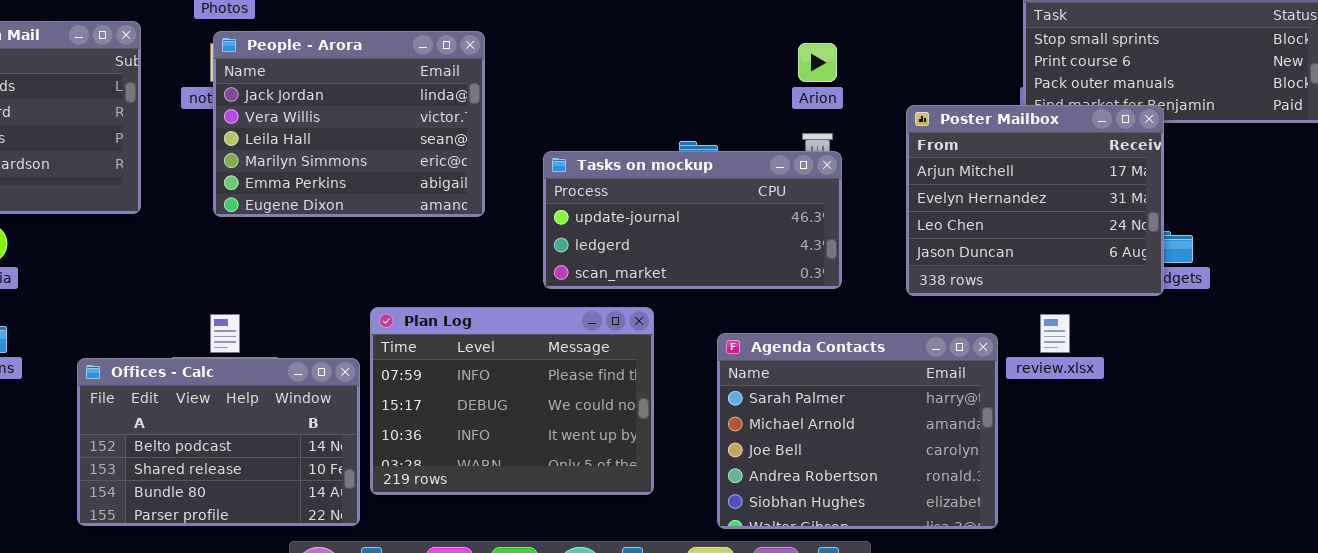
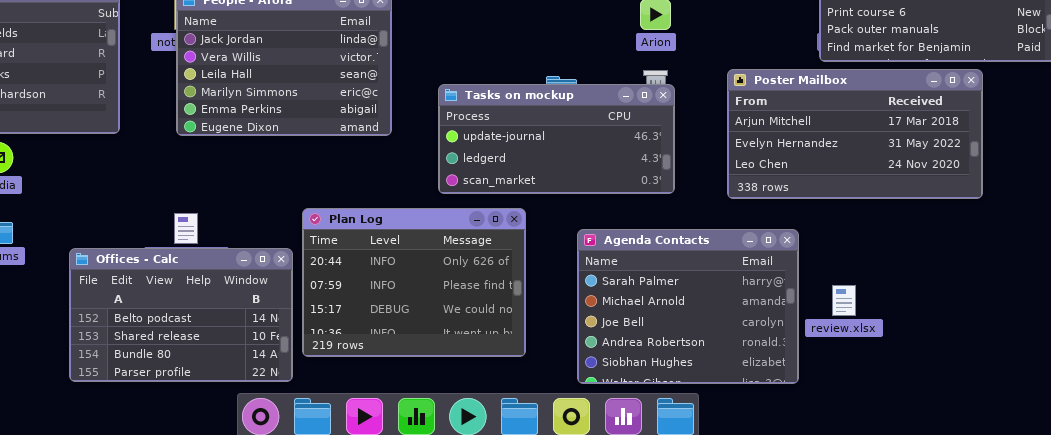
Poster Mailbox: [906,105,1164,296] -> [727,69,983,199], resized
Plan Log: [370,307,654,495] -> [302,208,526,357], scrolled up 1 row
review.xlsx: [1040,314,1070,353] -> [832,285,856,316], moved

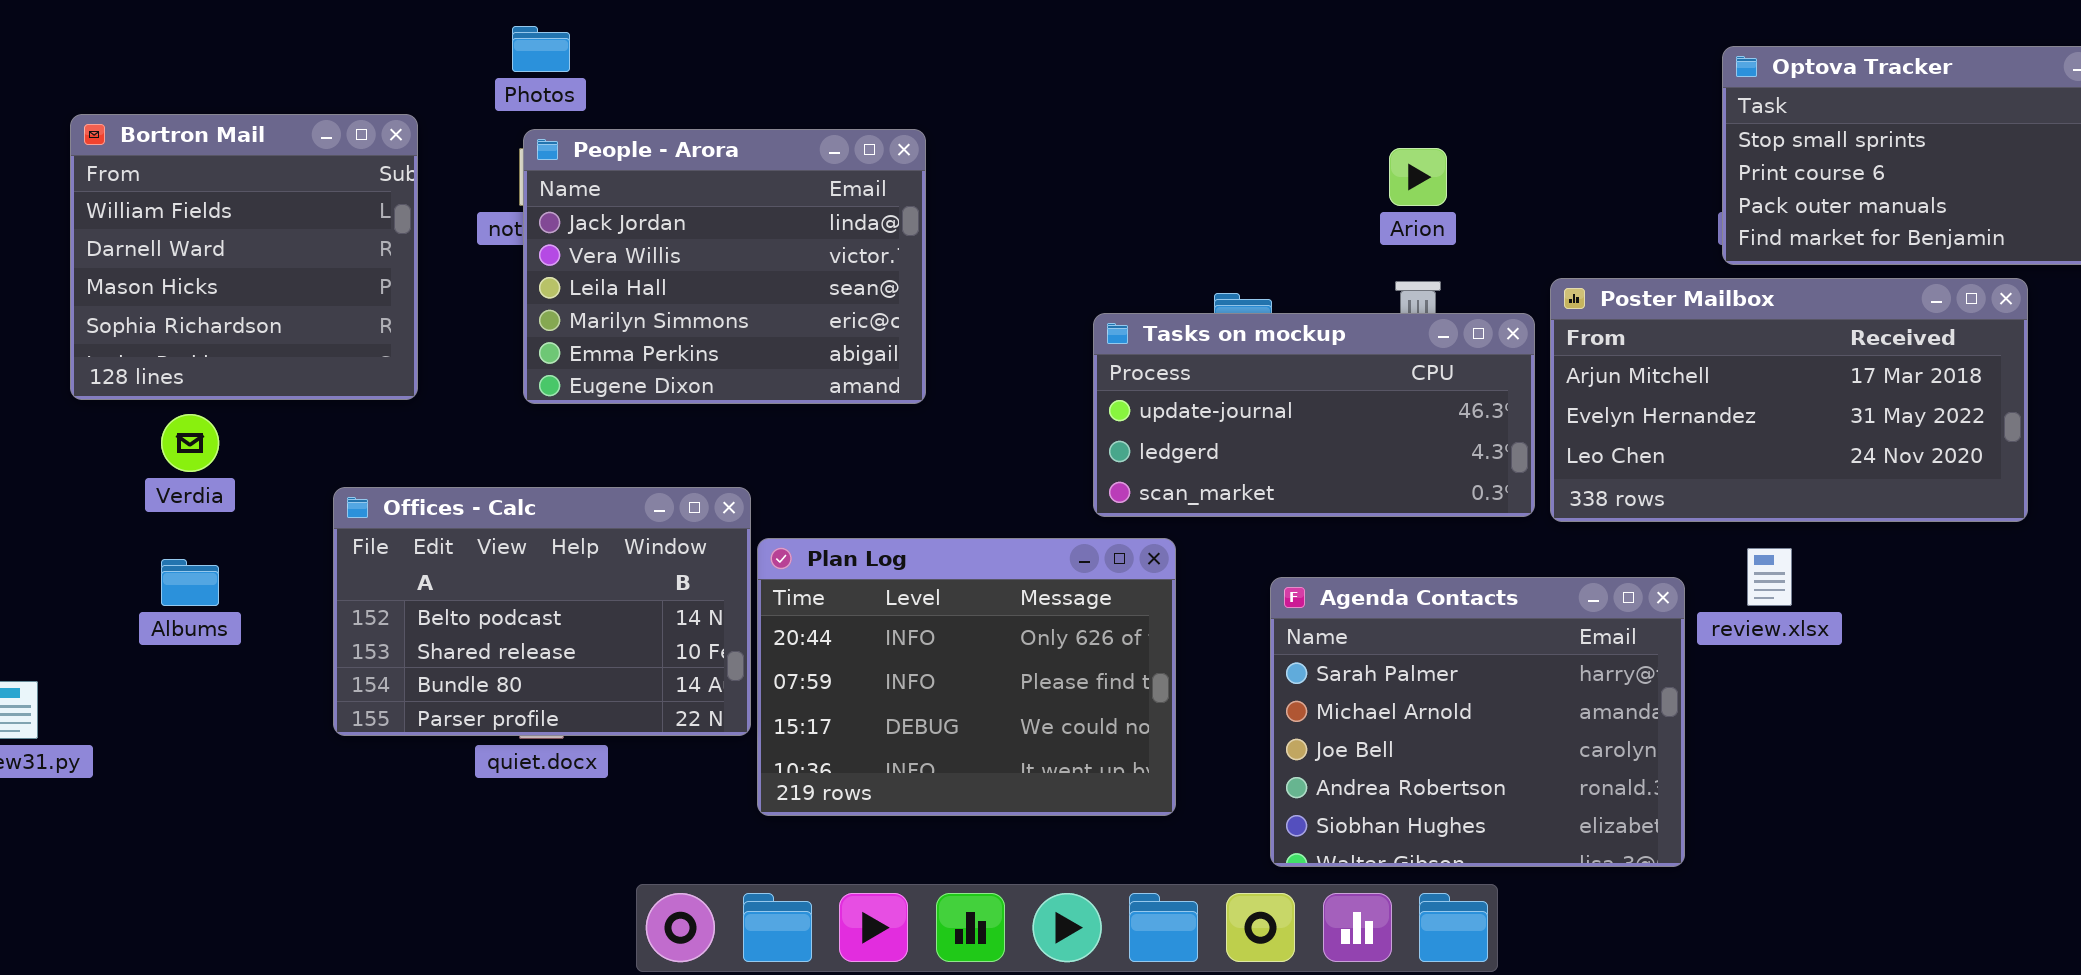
Tasks on mockup: [438,84,675,194] -> [1093,313,1535,517], moved
Offices - Calc: [69,248,293,382] -> [333,487,751,736], moved
review.xlsx: [832,285,856,316] -> [1747,548,1792,606], moved

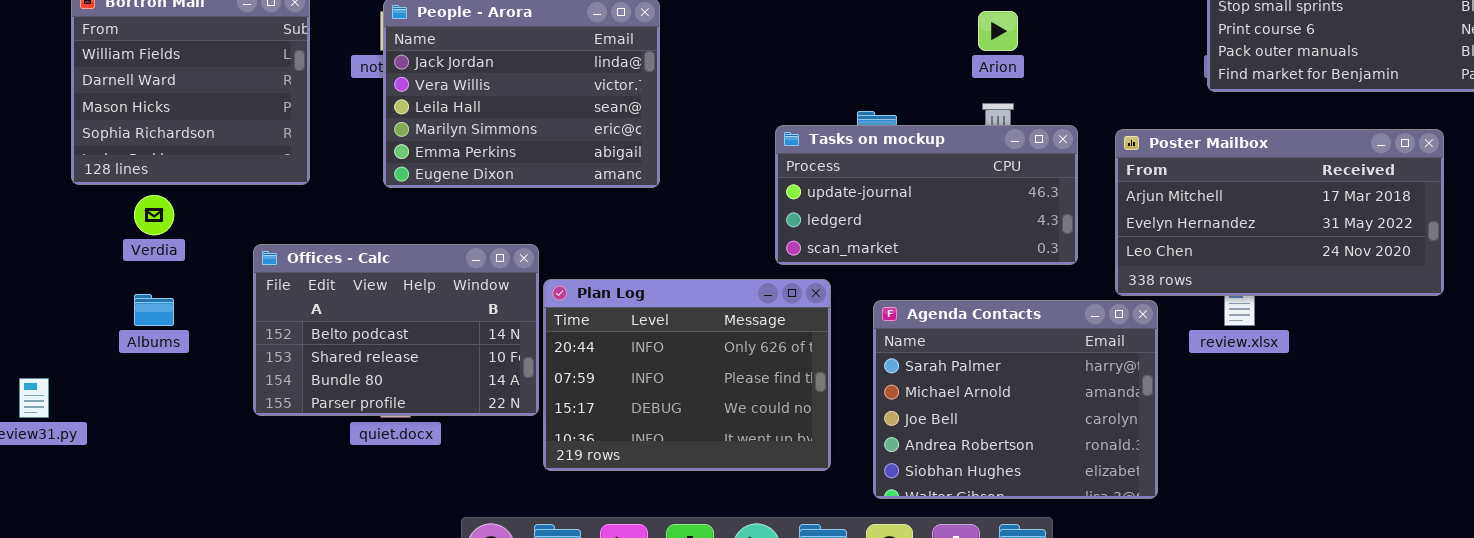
Poster Mailbox: [1550,278,2028,522] -> [1115,129,1444,296], moved
Agenda Contacts: [1270,577,1685,867] -> [873,300,1158,499], moved

